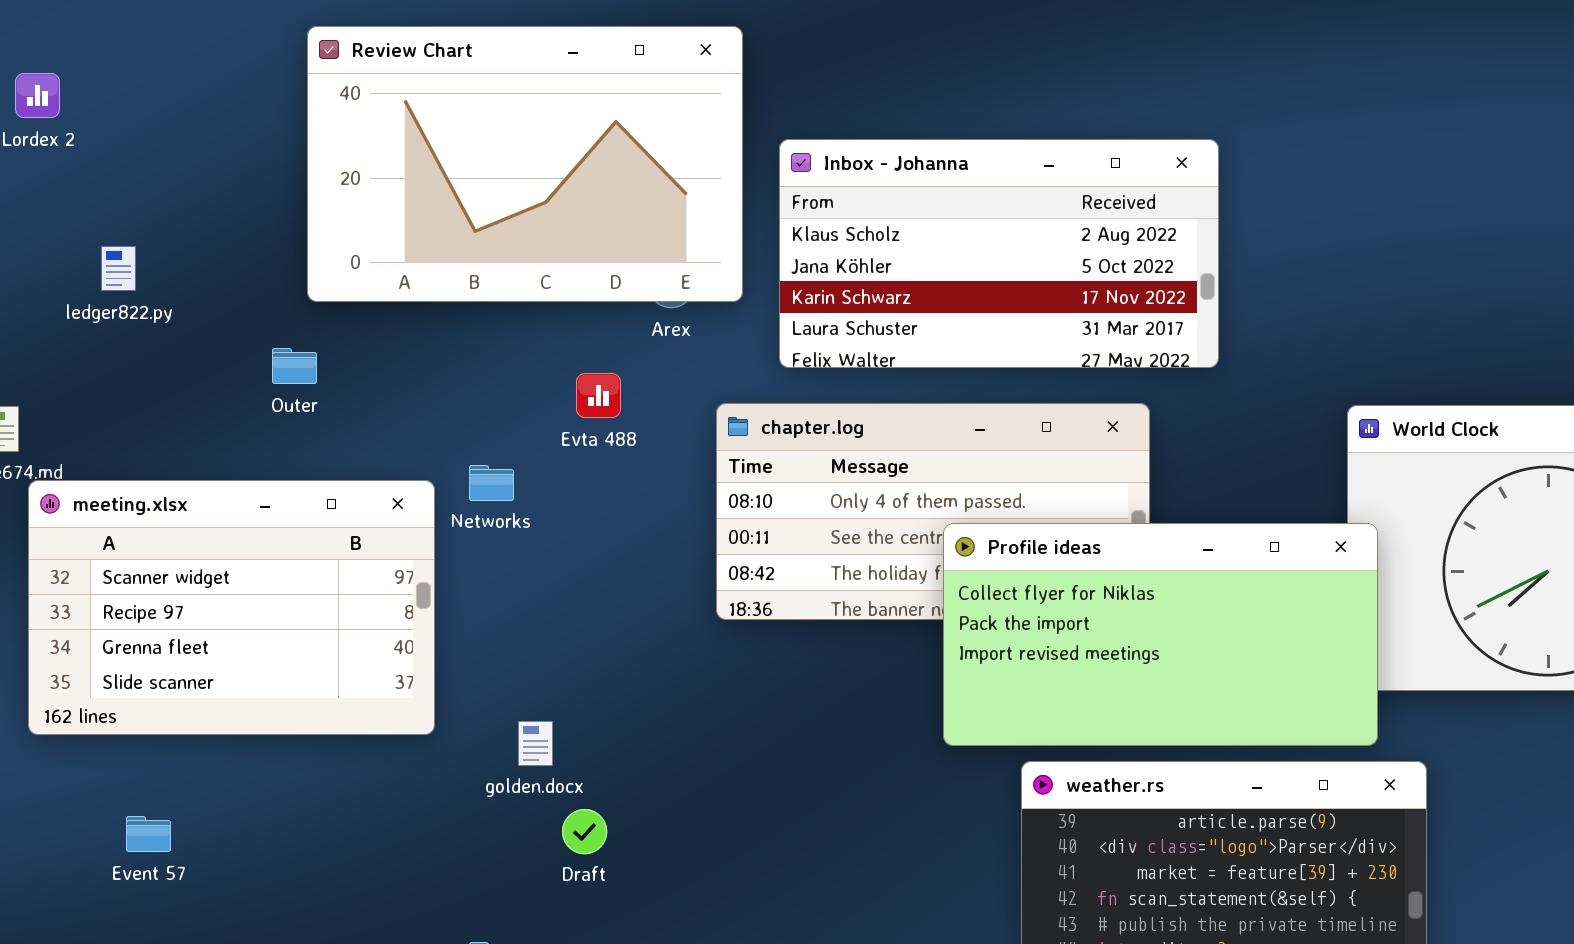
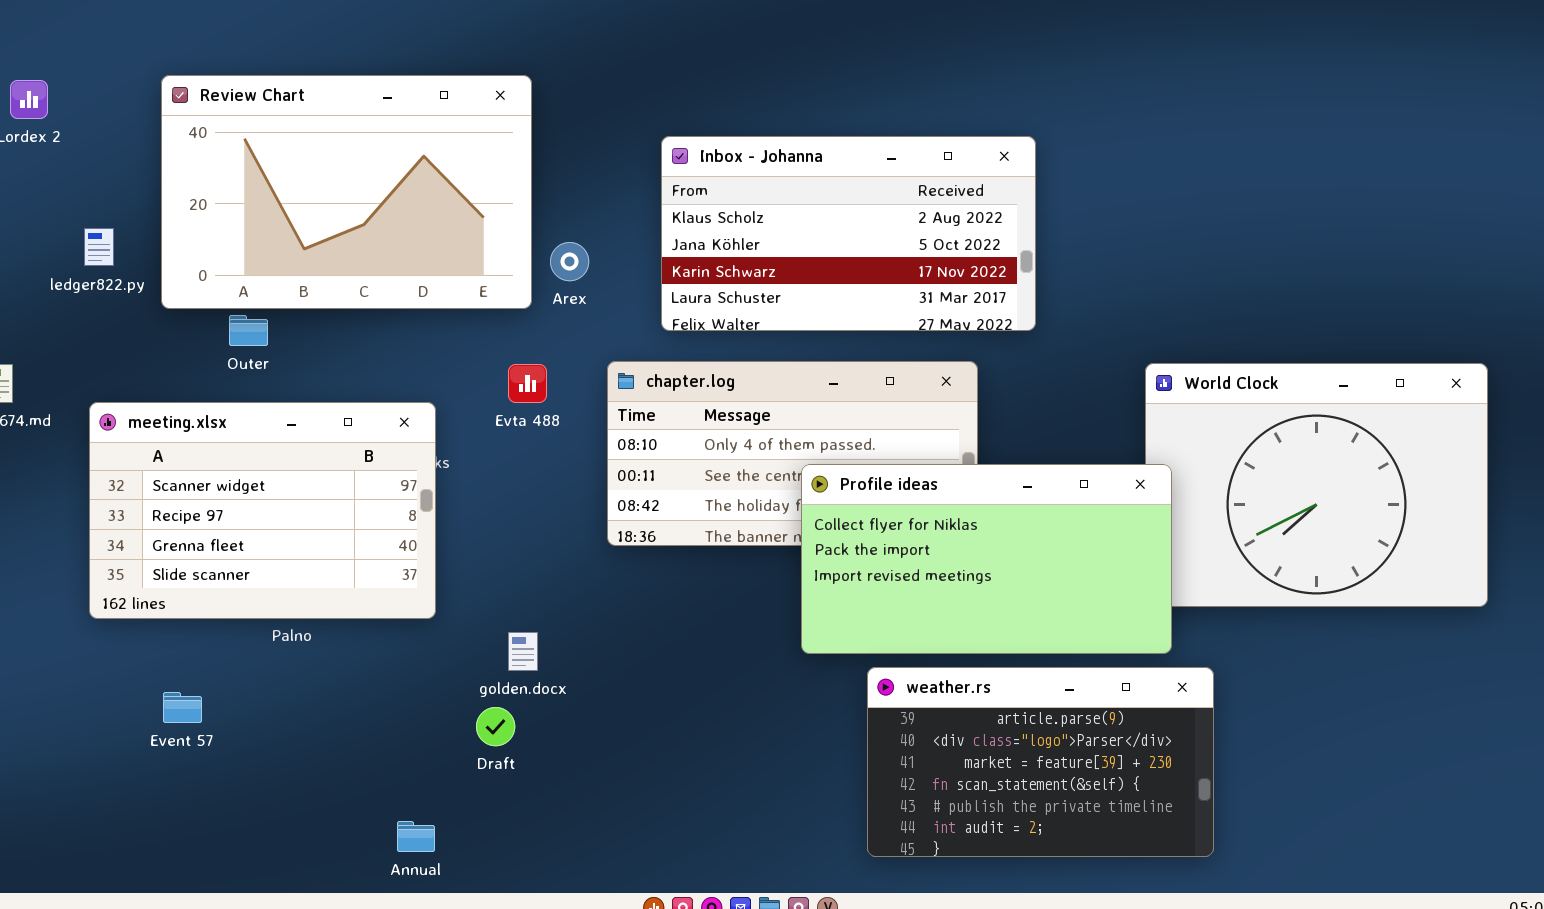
Review Chart: [307,26,743,302] -> [161,75,532,309], moved
Evta 488: [576,373,621,418] -> [508,364,547,403], moved
meeting.xlsx: [28,480,435,735] -> [89,402,436,619], moved
golden.docx: [518,721,553,766] -> [508,632,538,671], moved
Event 57: [126,816,171,852] -> [163,692,202,723], moved

